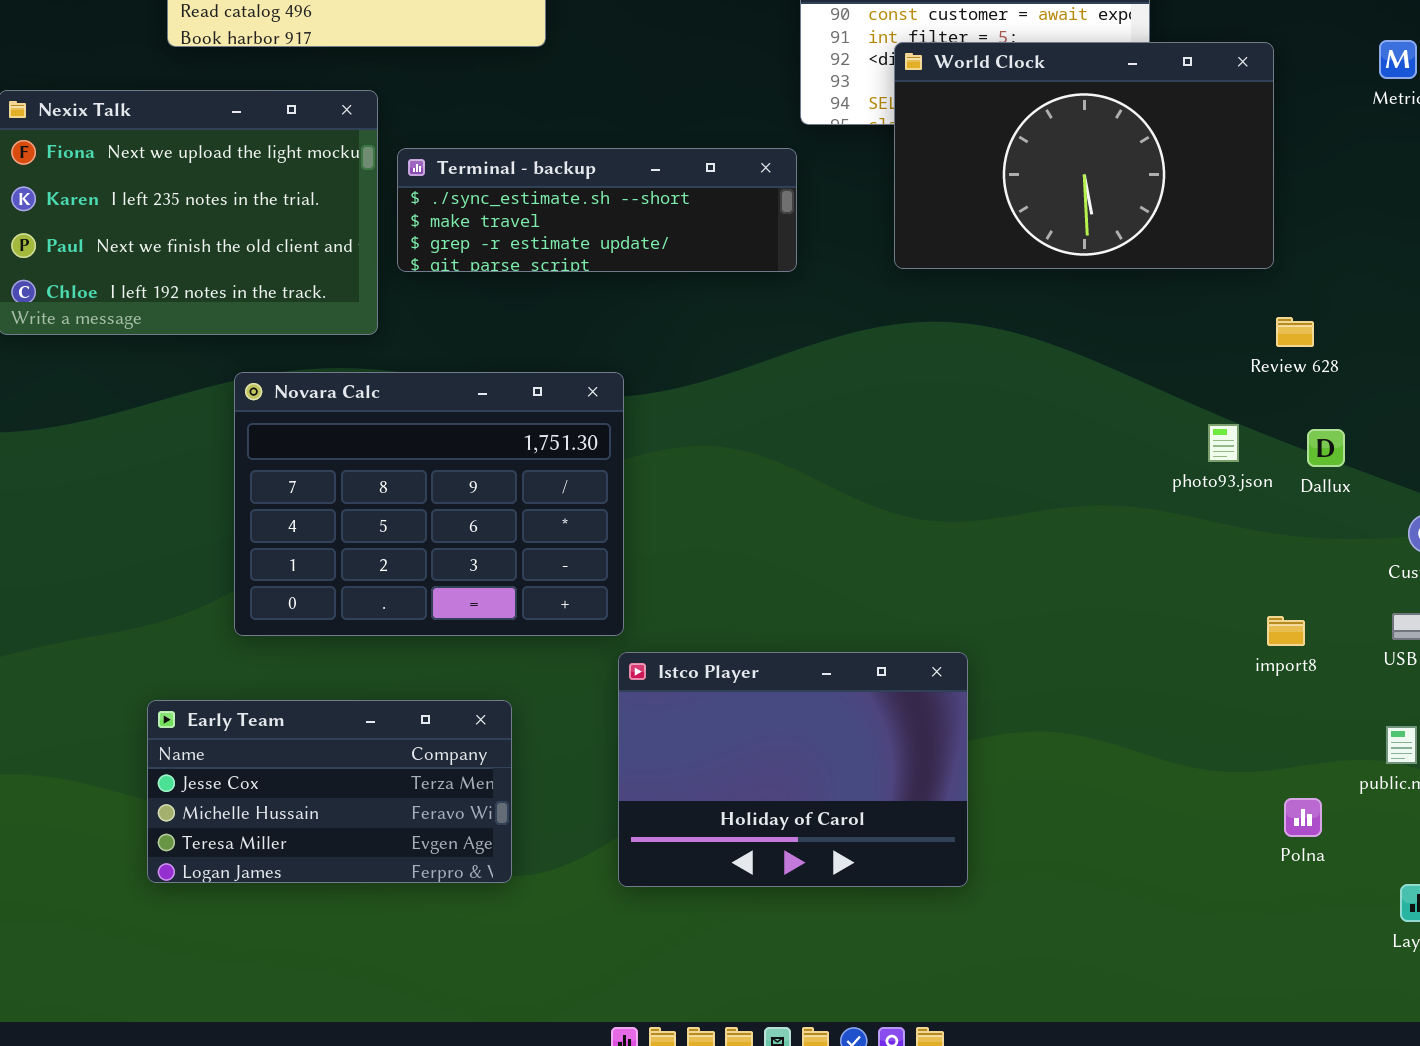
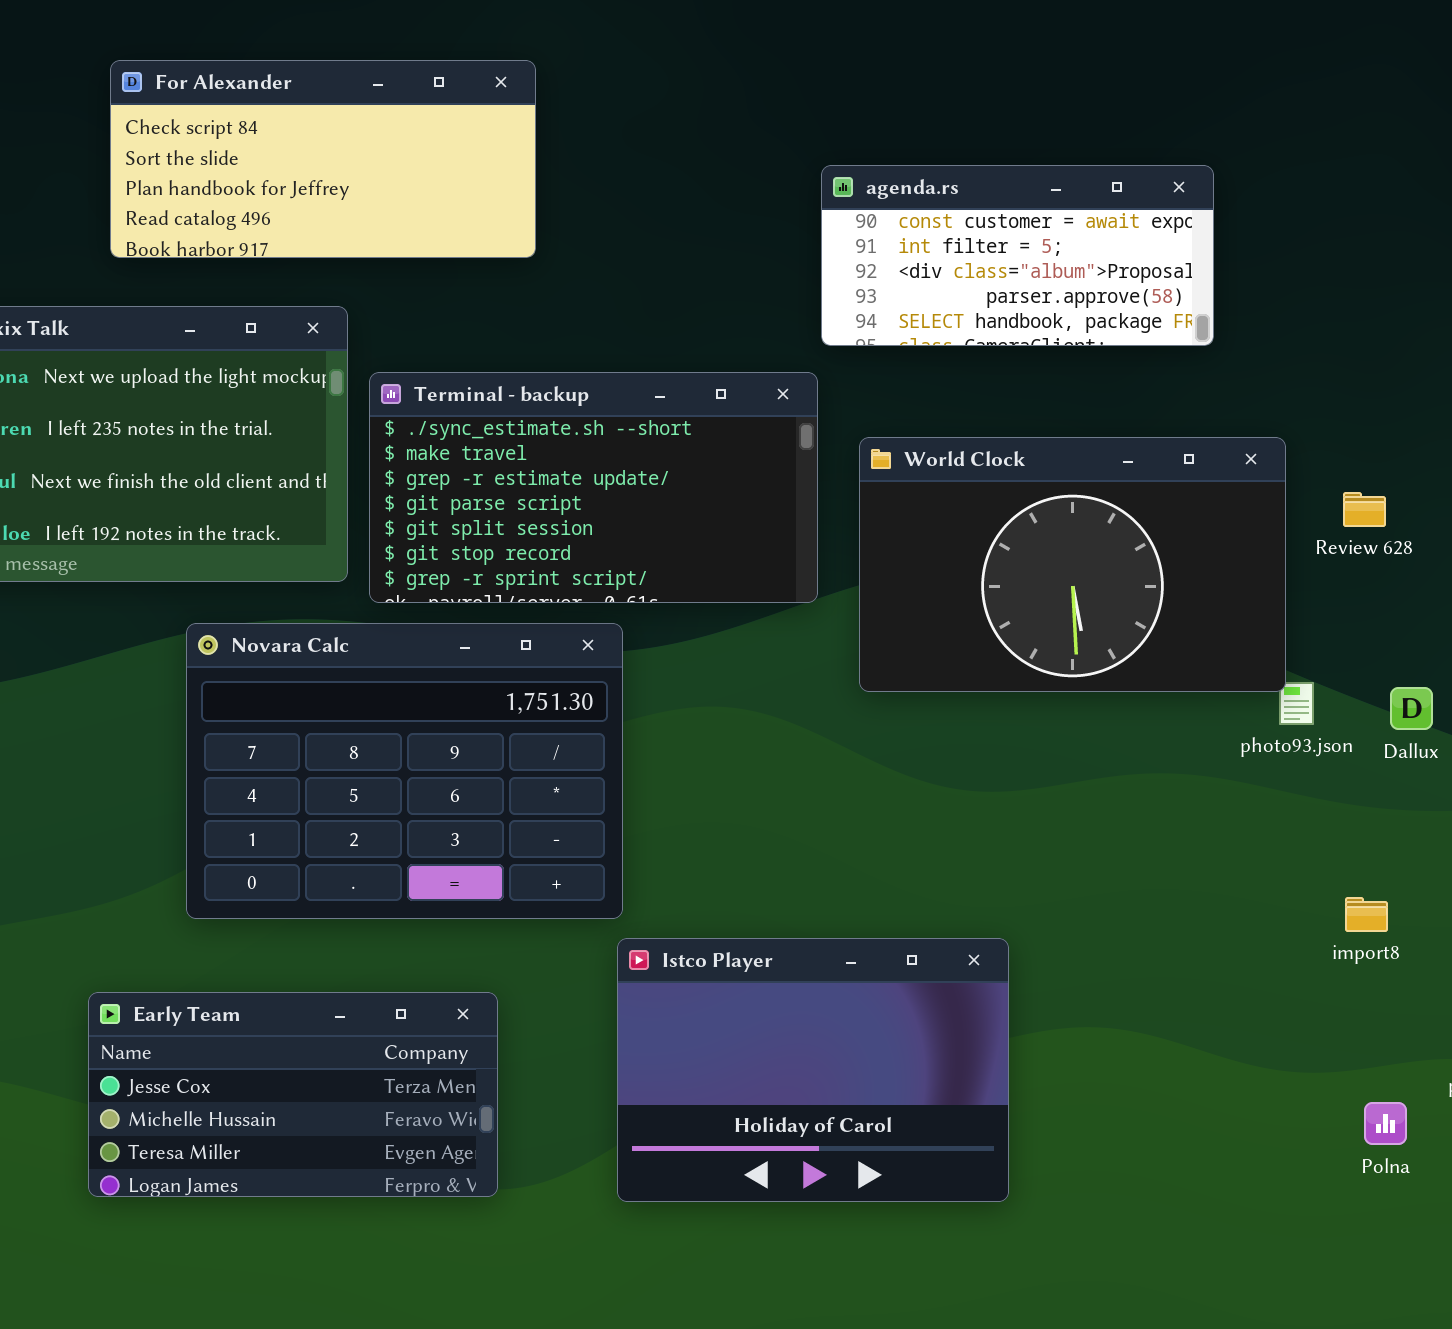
World Clock: [894,42,1274,269] -> [859,437,1286,692], moved
Terminal - backup: [397,148,797,272] -> [369,372,818,603], resized
Review 628: [1276,317,1314,347] -> [1343,492,1386,527], moved

